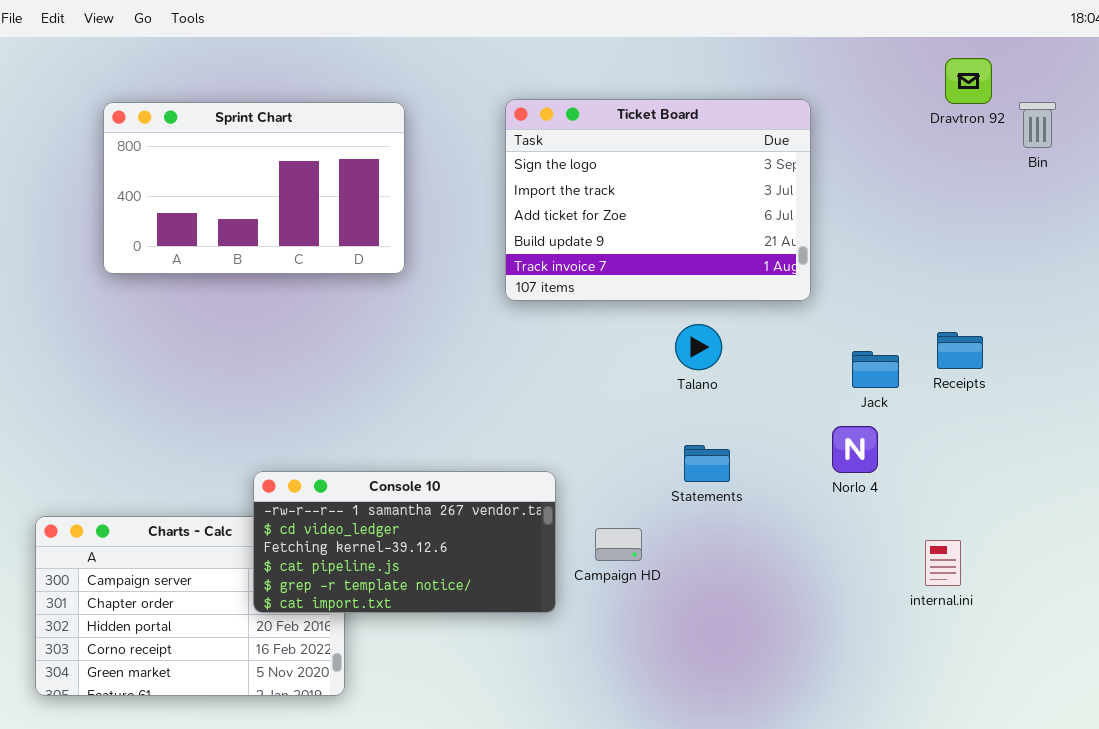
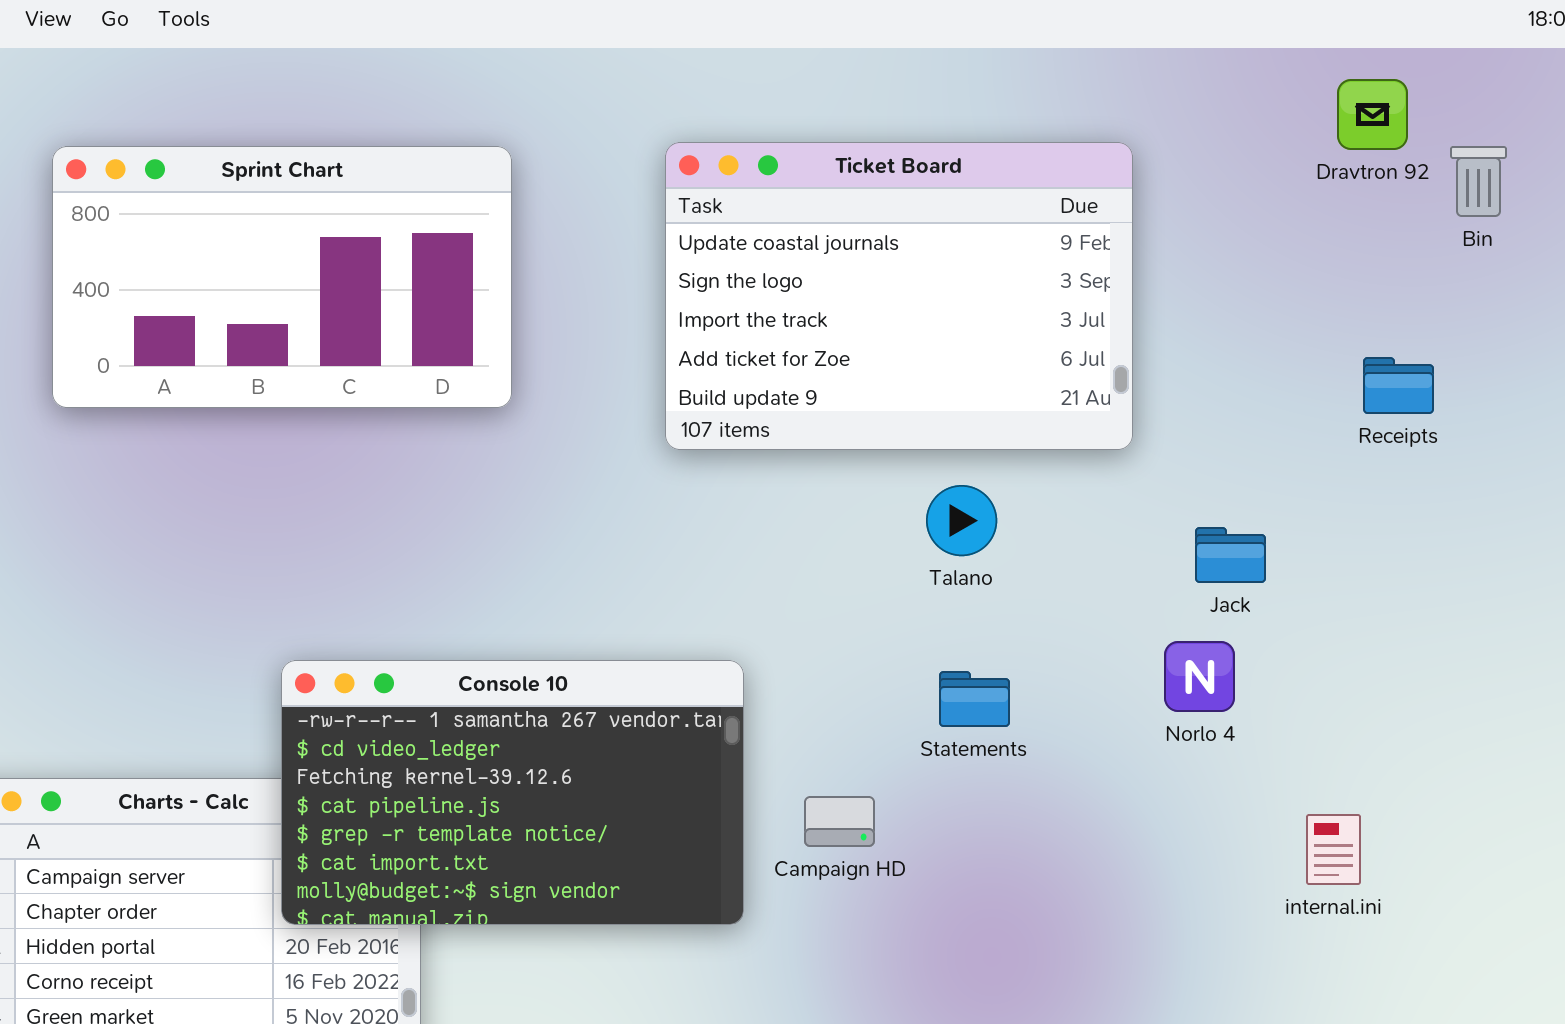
Ticket Board: [505,99,811,301] -> [665,142,1133,450], scrolled up 1 row
Receipts: [937,332,983,369] -> [1363,357,1434,414], moved
Console 10: [253,471,556,613] -> [281,660,744,925], resized

